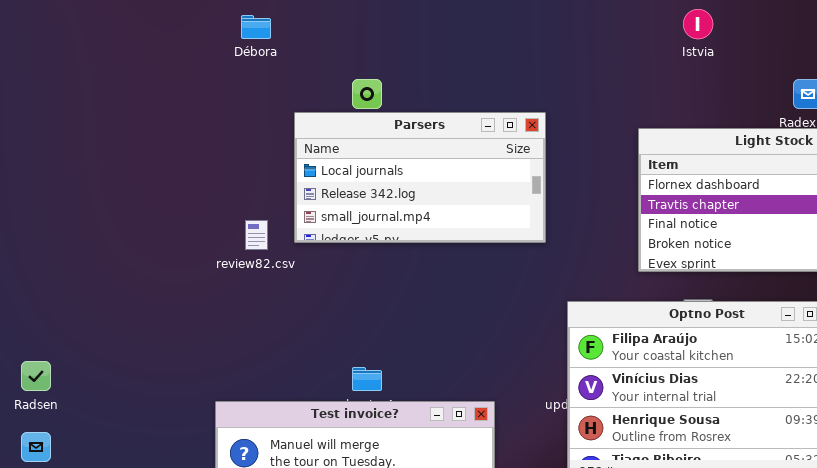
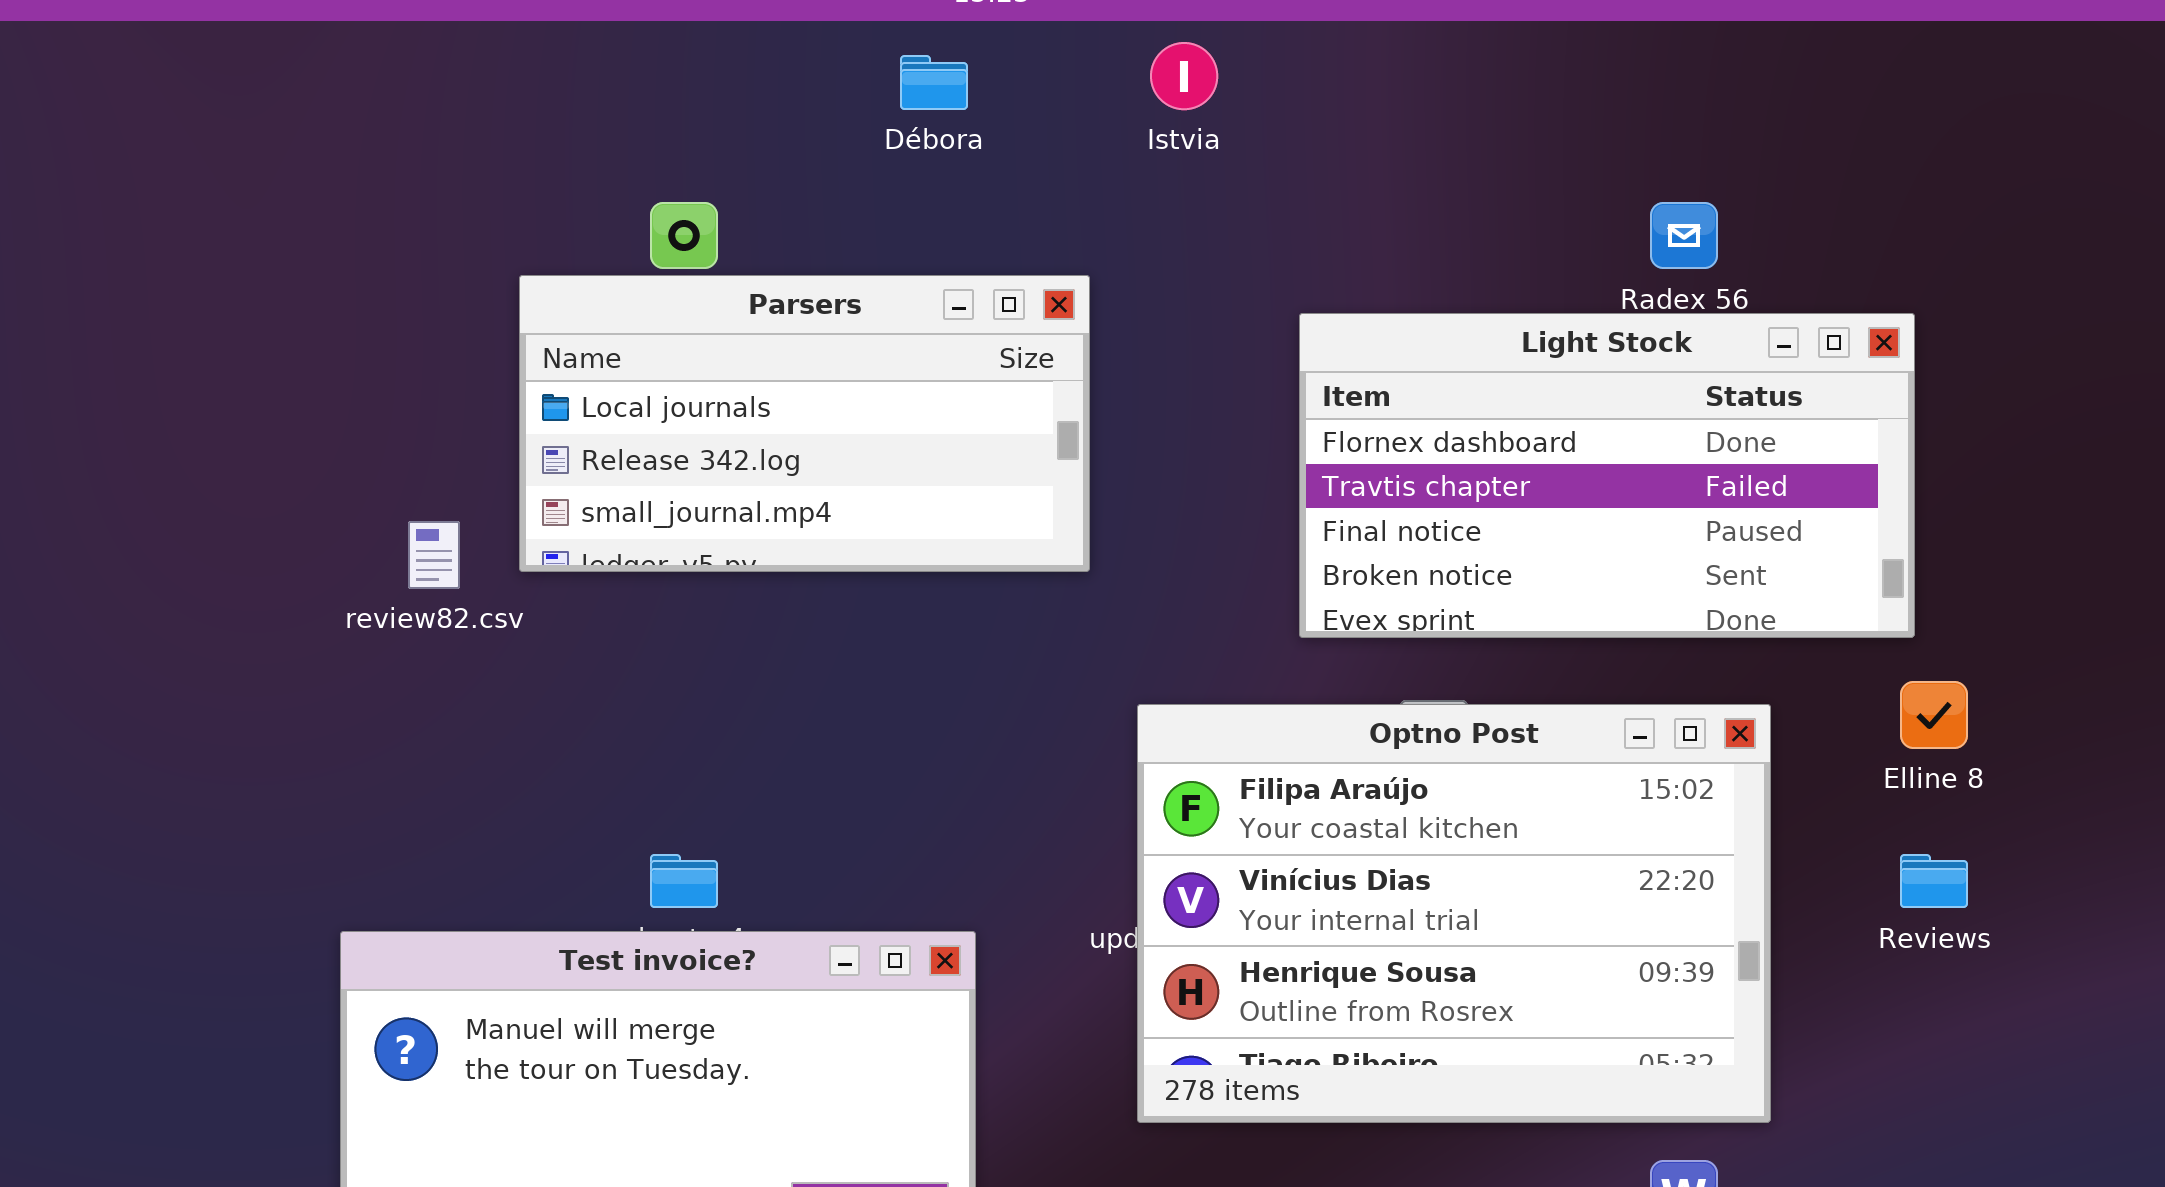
Istvia: [683,9,713,39] -> [1150,42,1218,110], moved
Débora: [241,15,271,39] -> [900,55,968,110], moved

